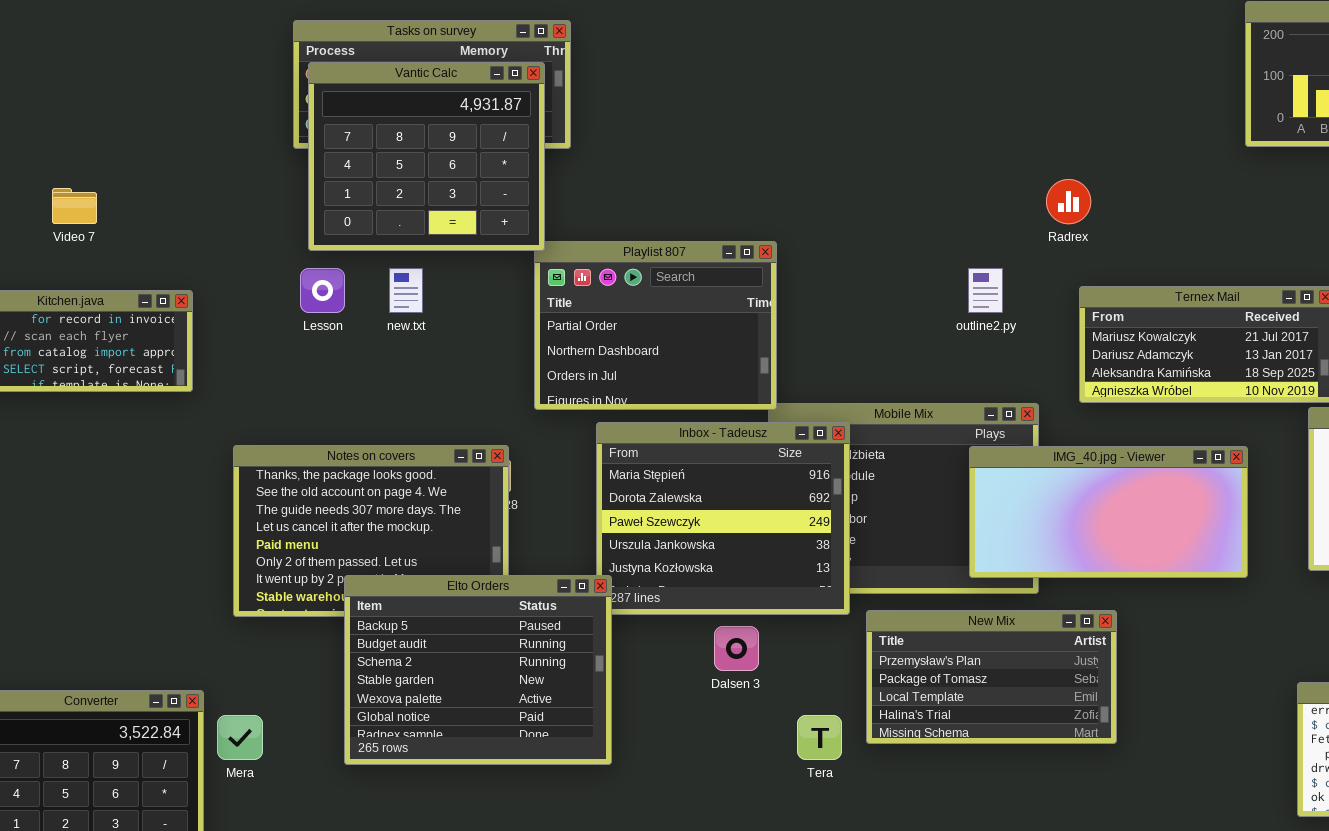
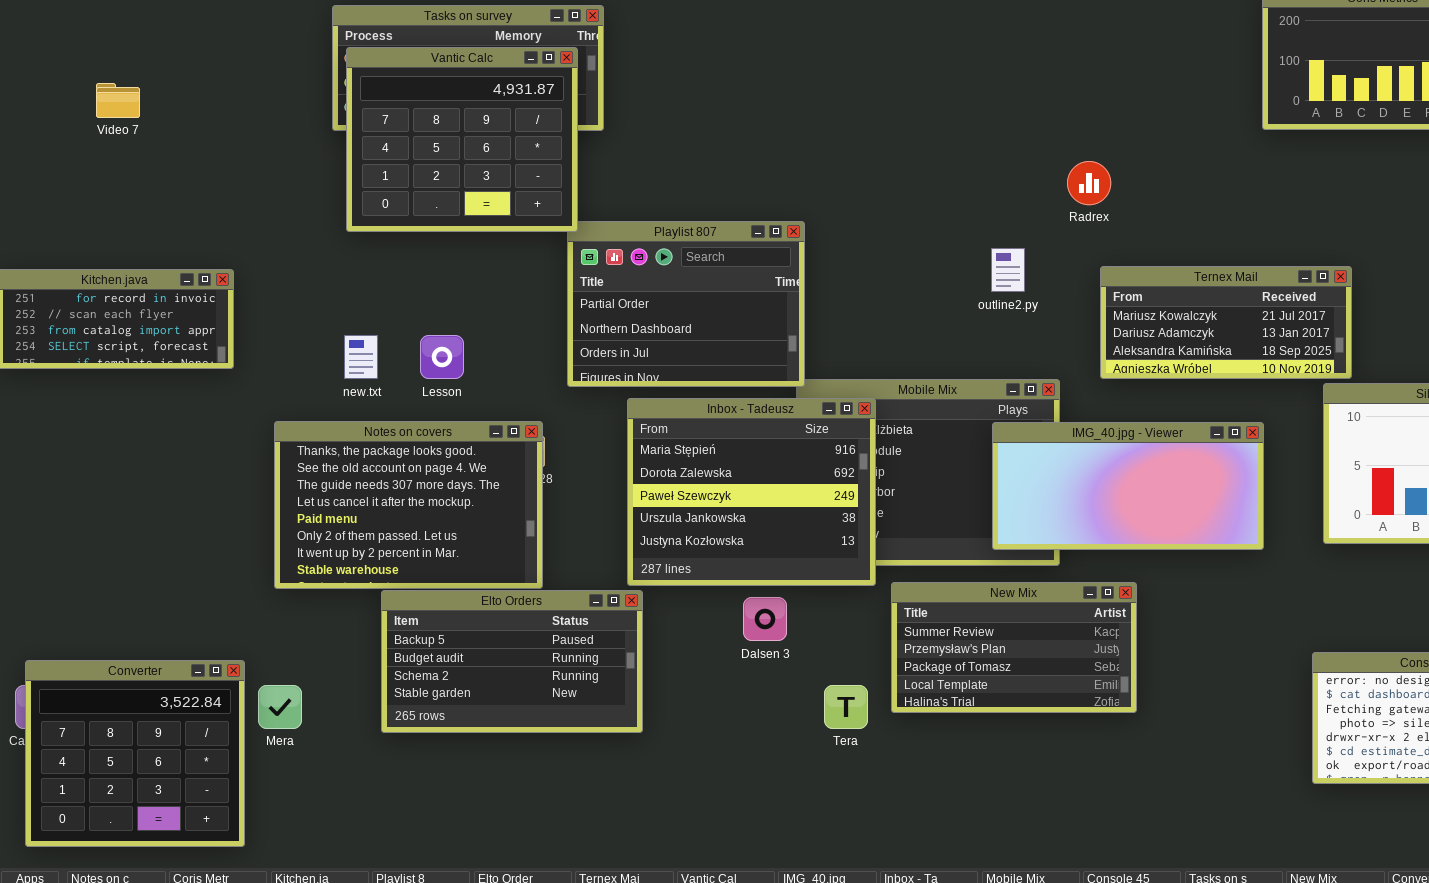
Video 7: [52,188,97,224] -> [96,83,140,118], moved
Lesson: [300,268,345,313] -> [420,335,464,379], moved
new.txt: [389,268,423,313] -> [344,335,378,379], moved
Elto Orders: [344,575,612,765] -> [381,590,643,733], resized
New Mix: [866,610,1117,744] -> [891,582,1137,713], scrolled up 1 row

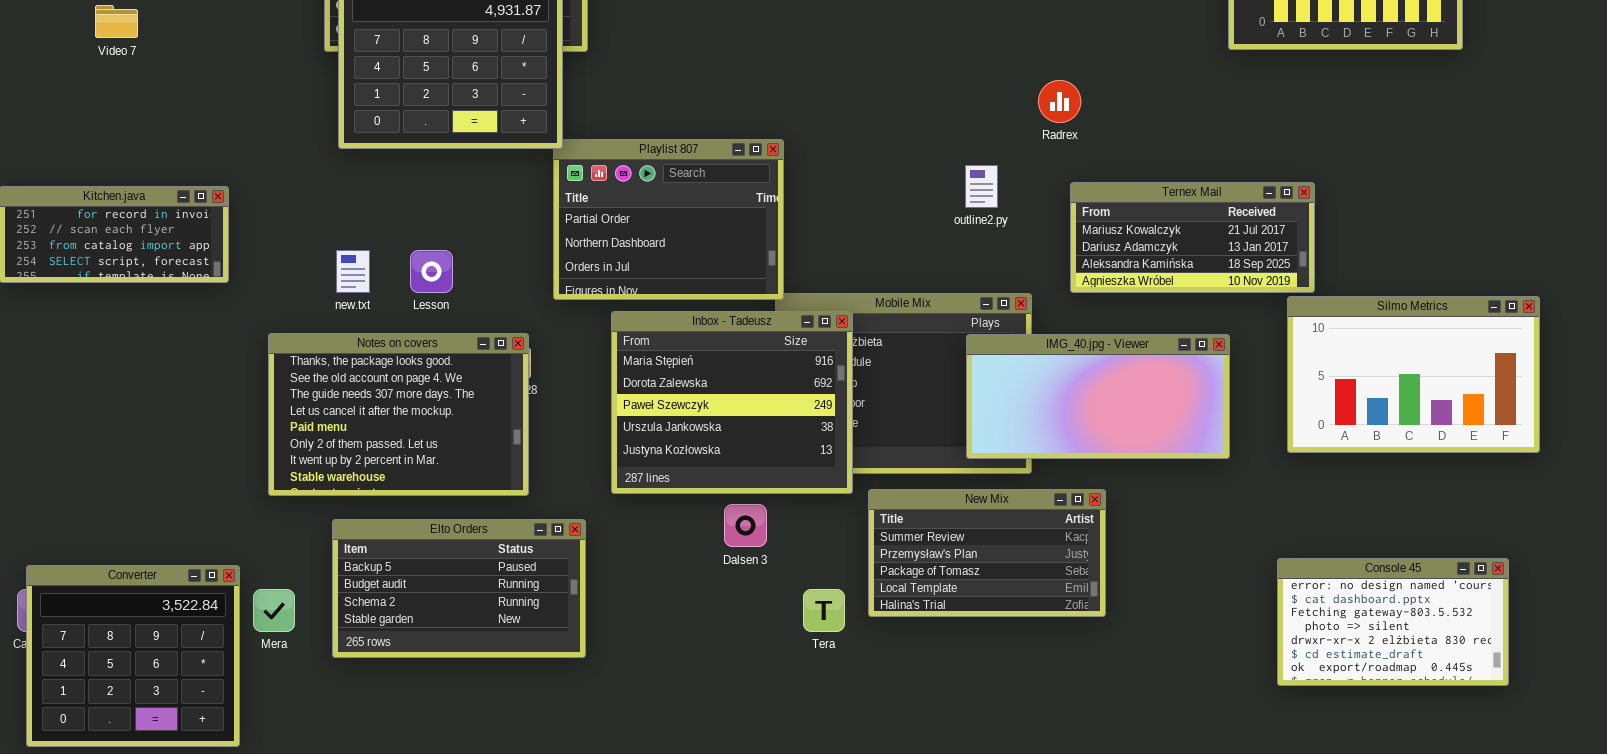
Elto Orders: [381,590,643,733] -> [332,519,586,658], moved

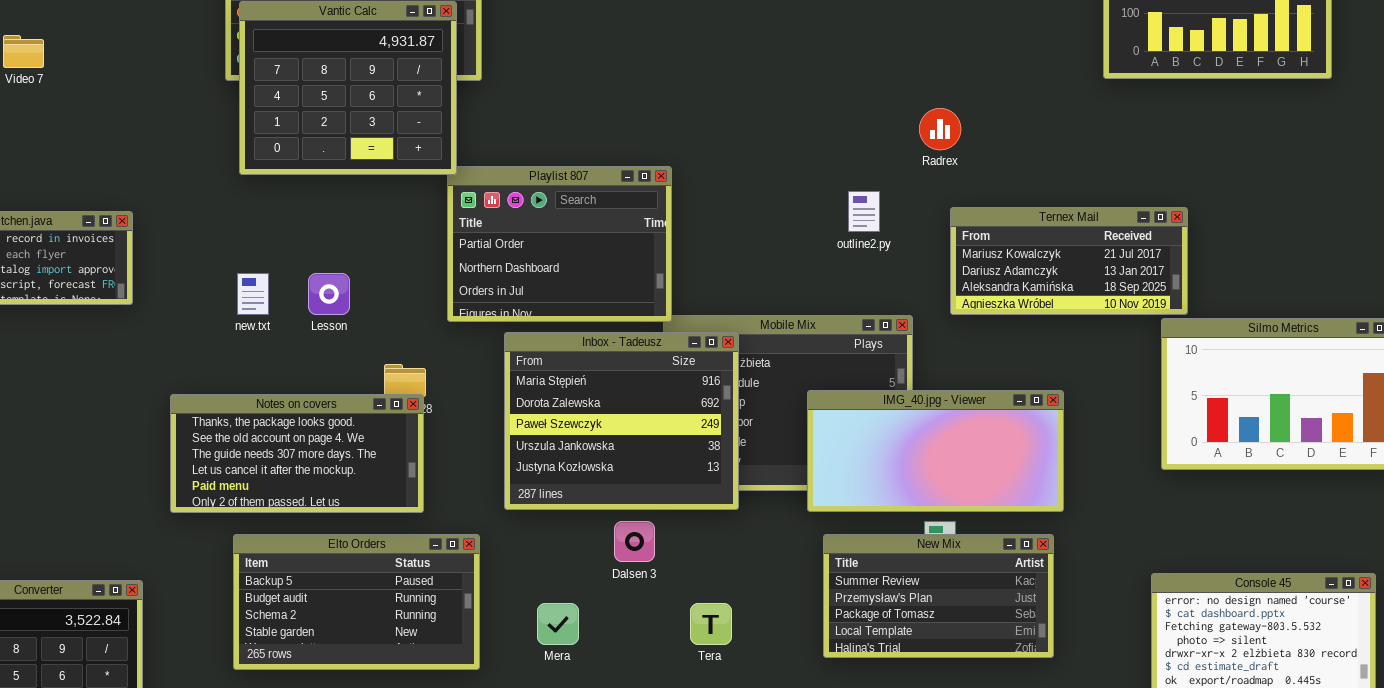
Notes on covers: [268,333,529,496] -> [170,394,424,513], resized
IMG_40.jpg - Viewer: [966,334,1230,459] -> [807,390,1064,512], moved
New Mix: [868,489,1106,617] -> [823,534,1054,658], moved
Mera: [253,589,295,632] -> [537,603,579,645], moved

